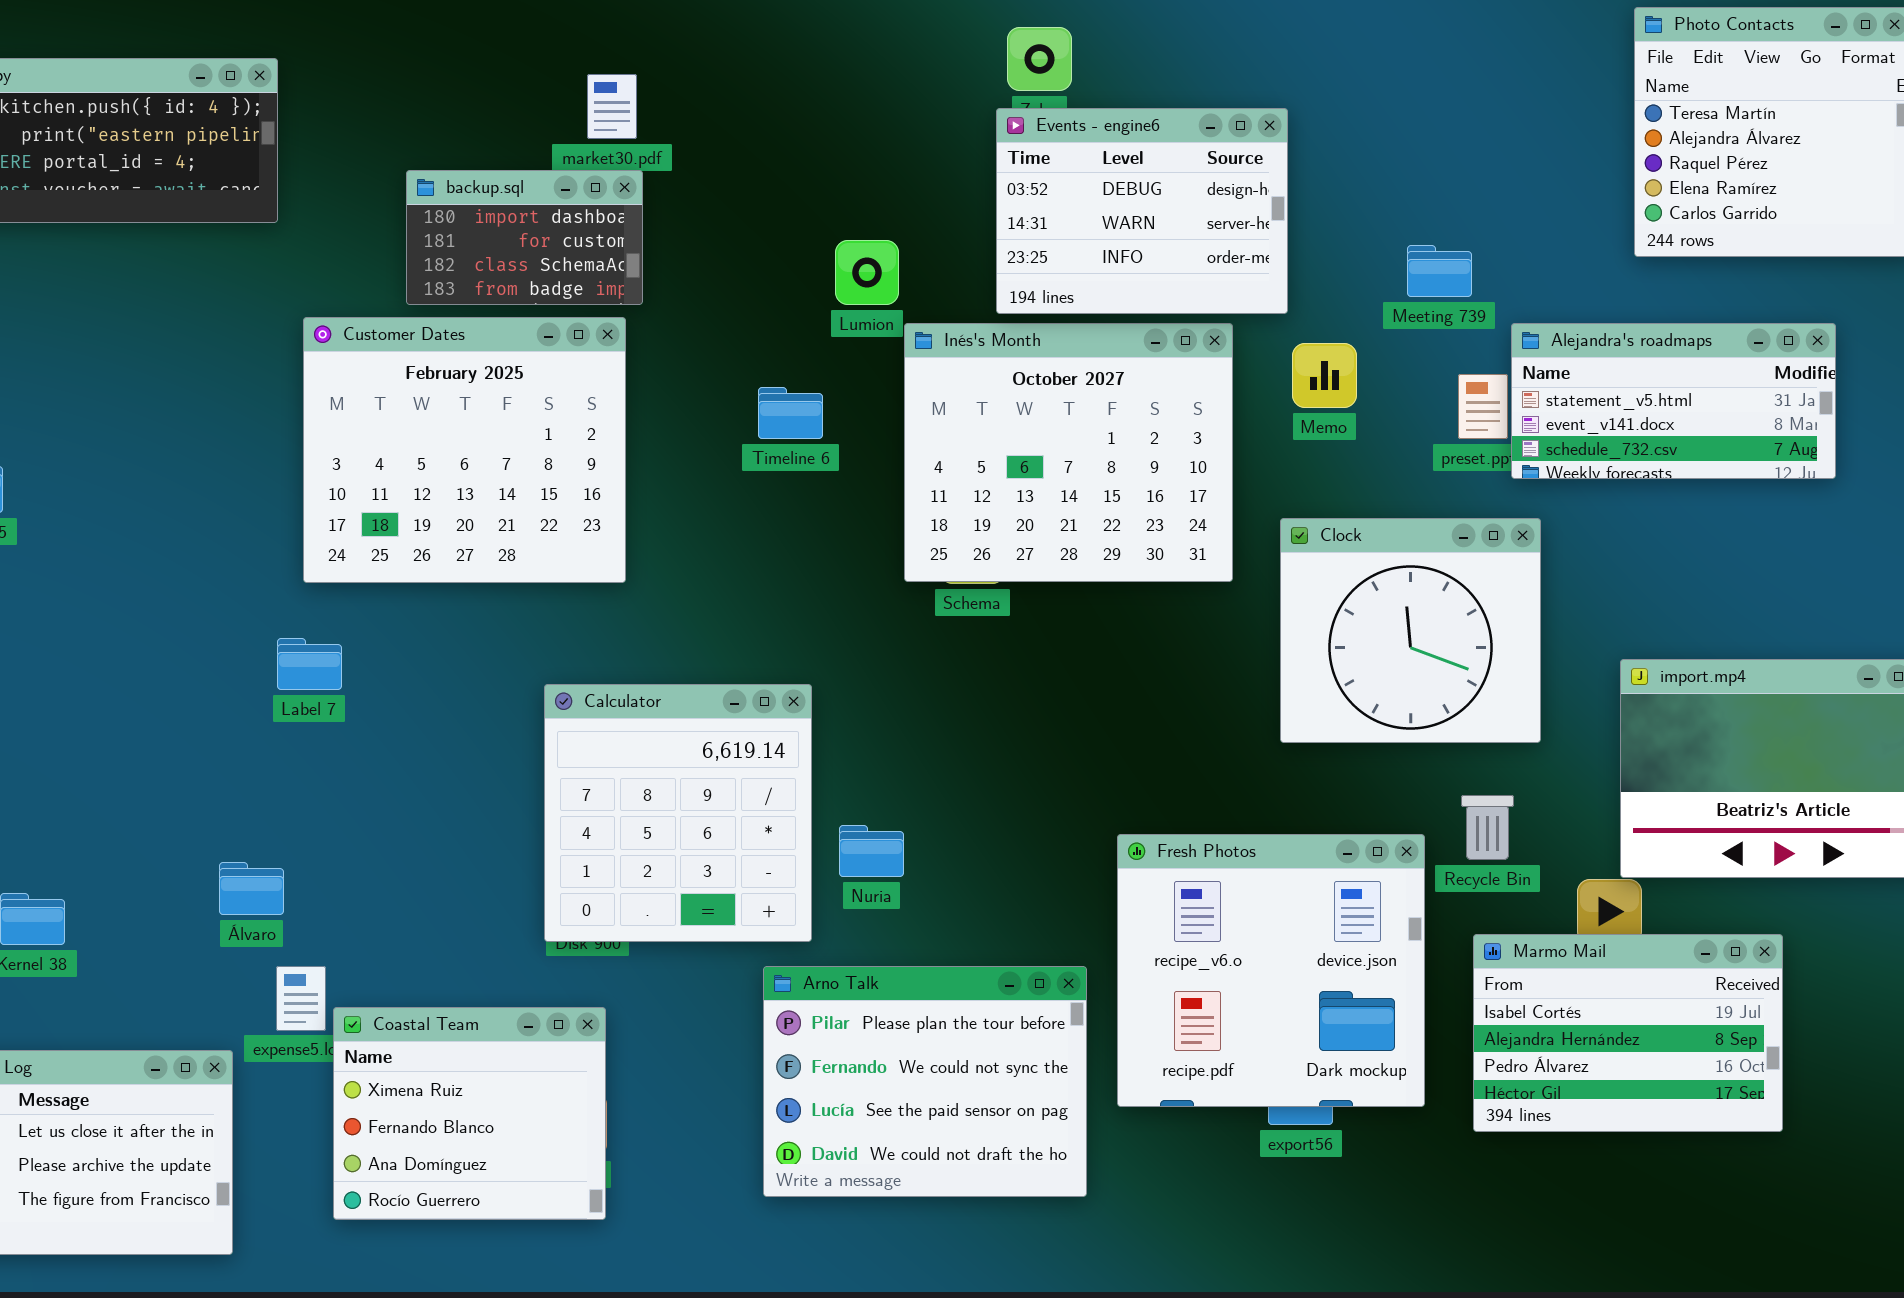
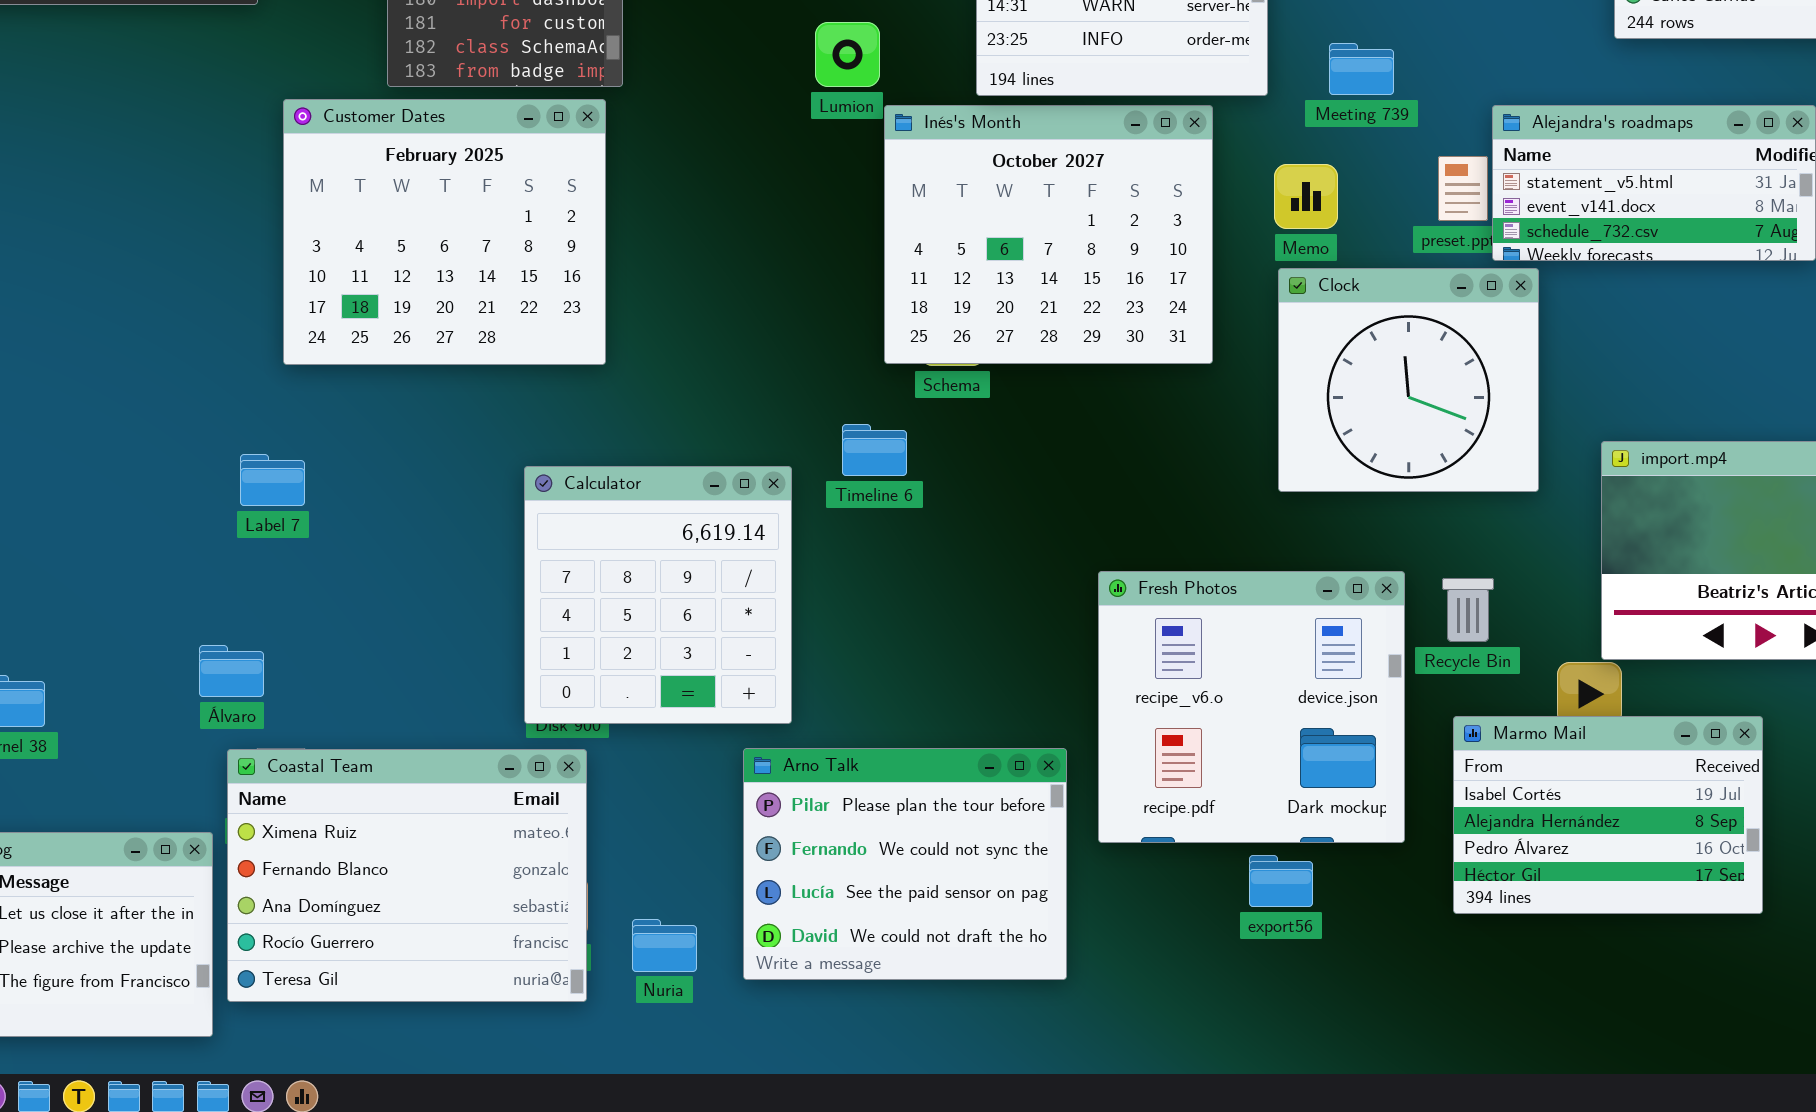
Meeting 739: [1407,245,1472,297] -> [1329,43,1394,95], moved
Memo: [1292,343,1357,408] -> [1274,164,1338,229], moved
Timeline 6: [758,387,823,439] -> [842,424,907,476], moved
Clock: [1280,518,1541,743] -> [1278,268,1539,492], moved
Label 7: [277,638,342,690] -> [240,454,305,506], moved
Nuria: [839,825,904,877] -> [632,919,697,972], moved
Fresh Photos: [1117,834,1425,1107] -> [1098,571,1405,843], moved
Coastal Team: [333,1007,606,1220] -> [227,749,587,1002], resized

